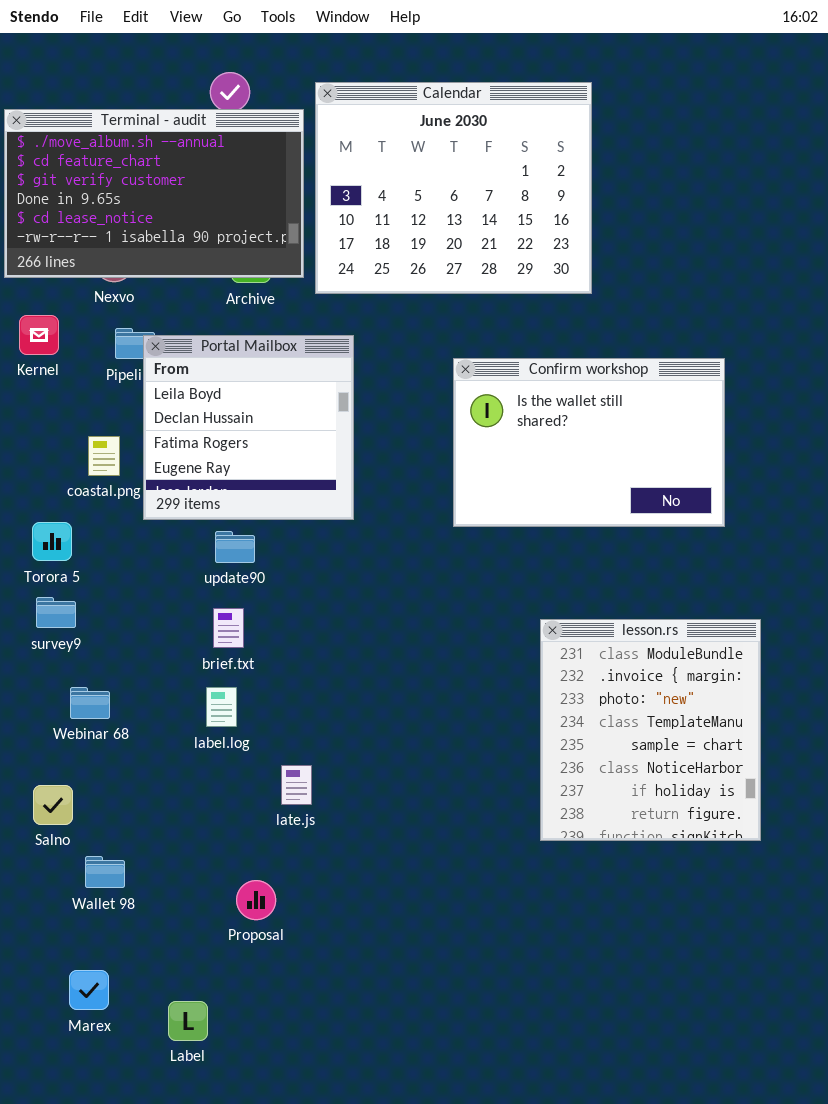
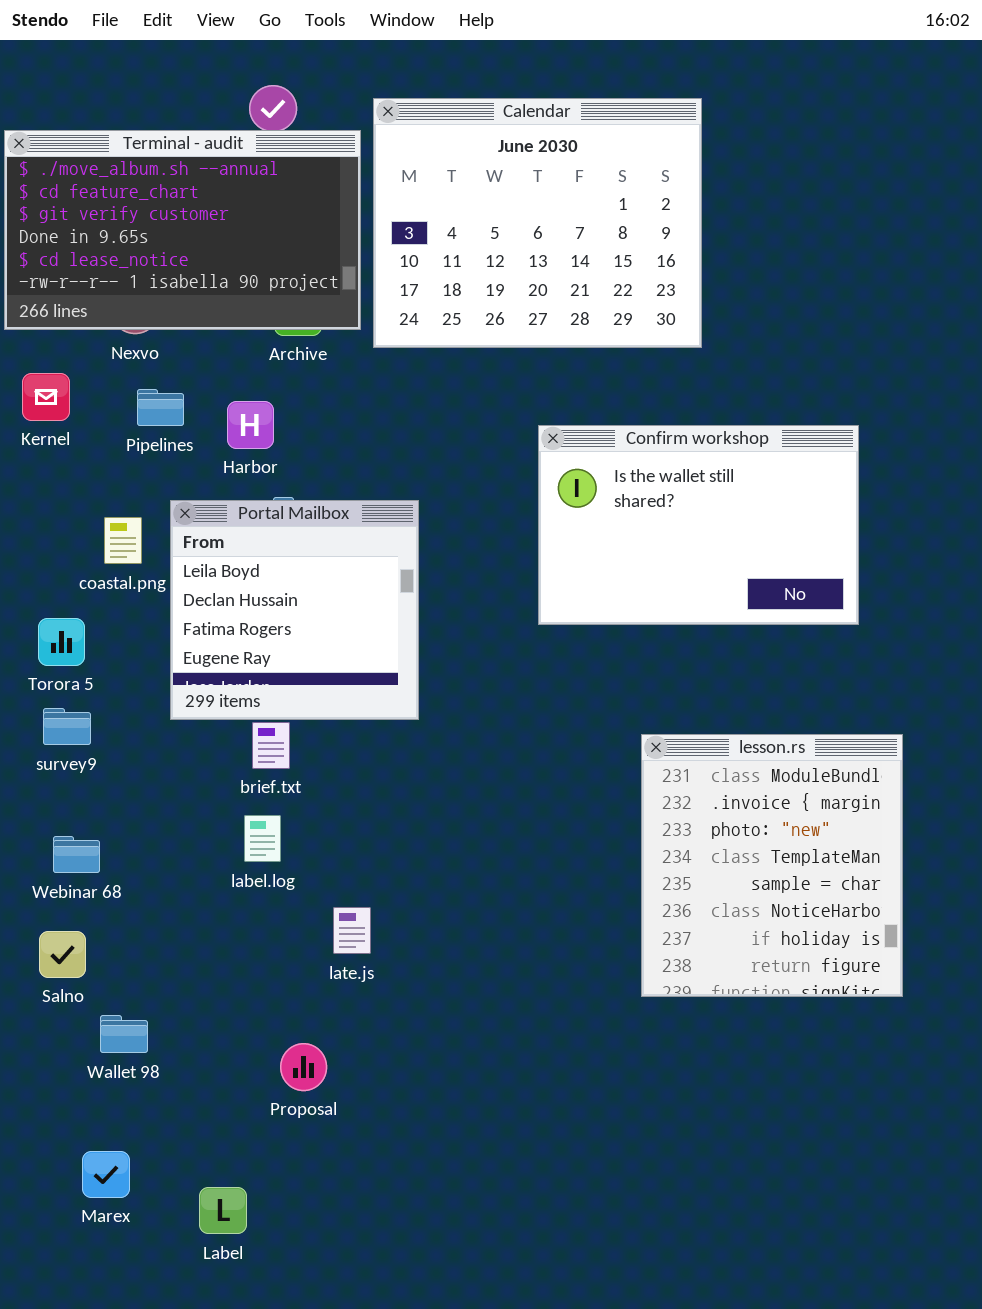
Portal Mailbox: [143,335,354,520] -> [170,500,419,720], moved
Webinar 68: [70,687,110,719] -> [53,836,100,873], moved

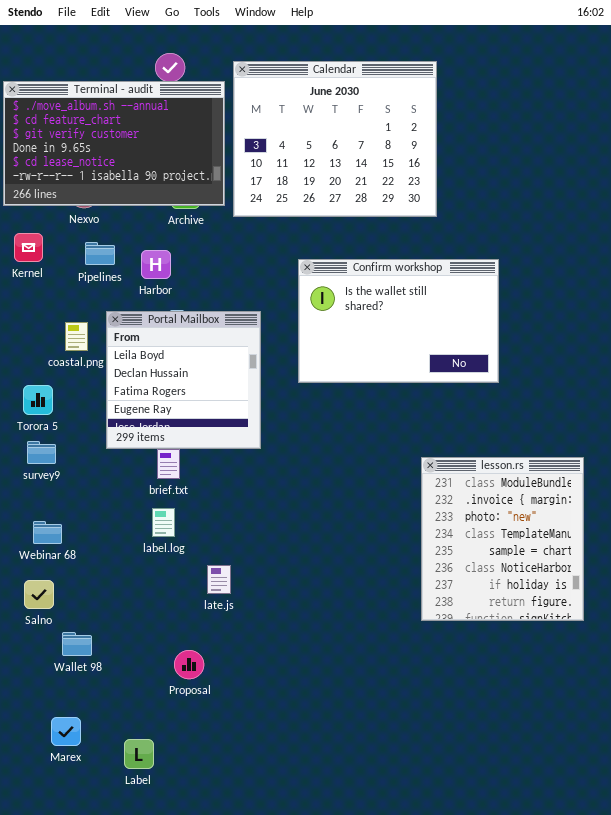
Confirm workshop: [538,425,859,625] -> [298,259,499,383], moved
lesson.rs: [641,734,903,997] -> [421,457,584,621], moved

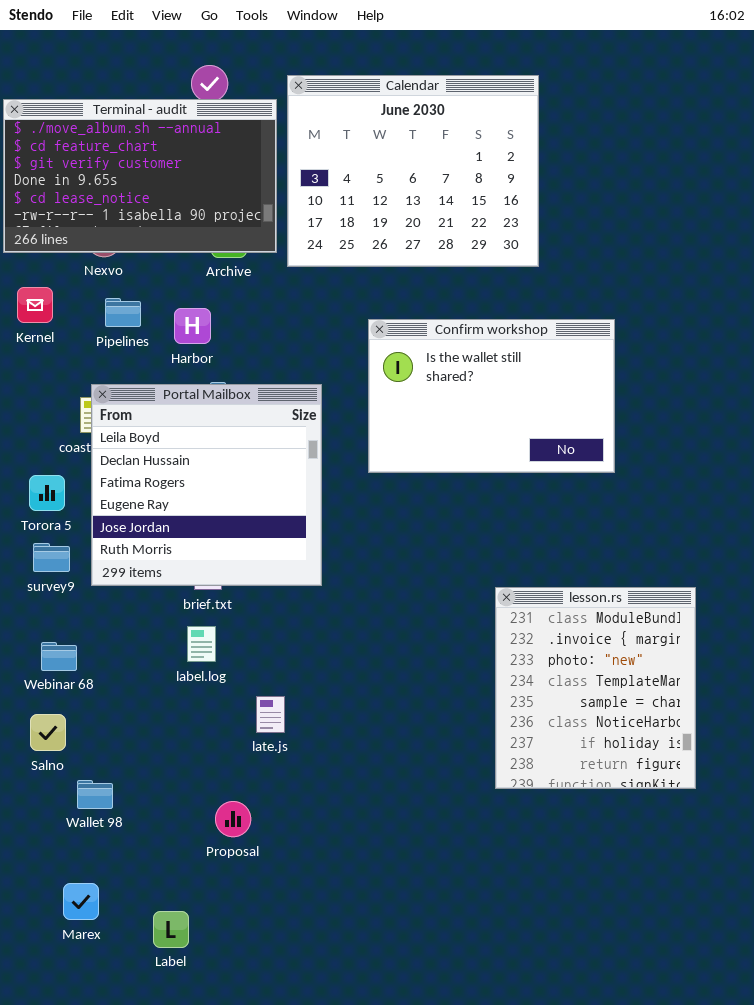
Portal Mailbox: [106,311,261,449] -> [91,384,322,586], resized
lesson.rs: [421,457,584,621] -> [495,587,696,789], moved

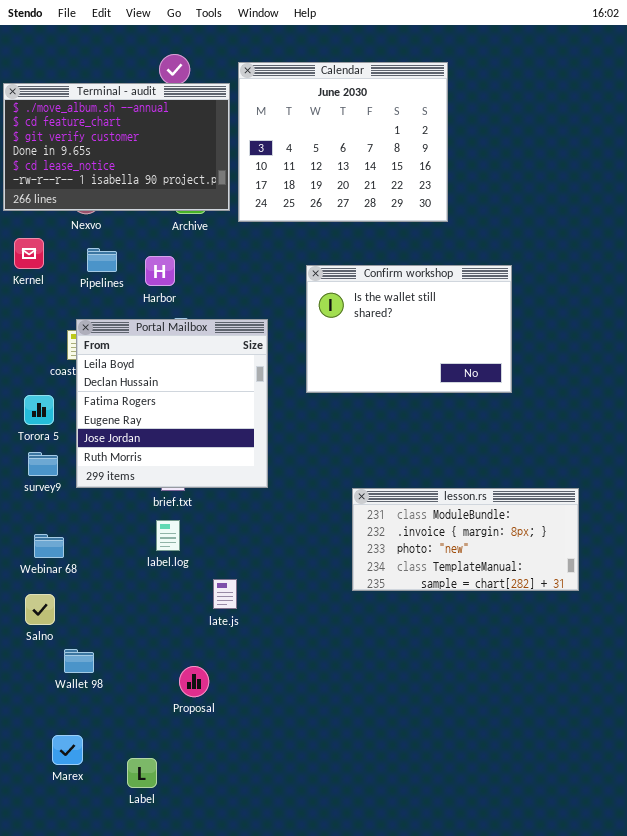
lesson.rs: [495,587,696,789] -> [352,488,579,591], resized

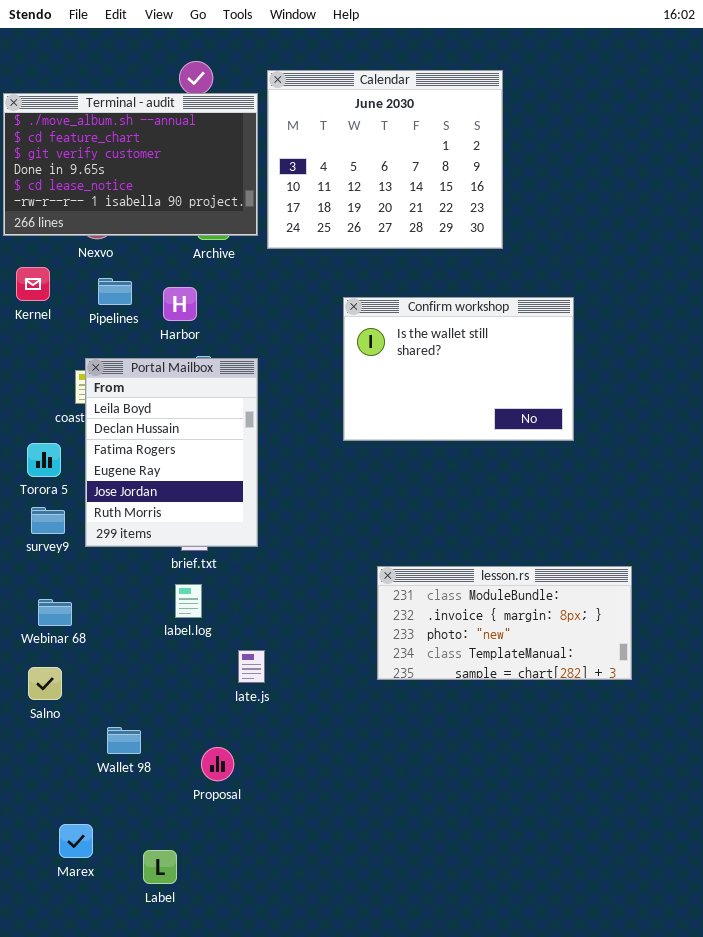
Portal Mailbox: [76,319,268,488] -> [85,358,258,547], resized
lesson.rs: [352,488,579,591] -> [377,566,632,680], moved
Wallet 98: [64,649,94,673] -> [107,727,141,754], moved

